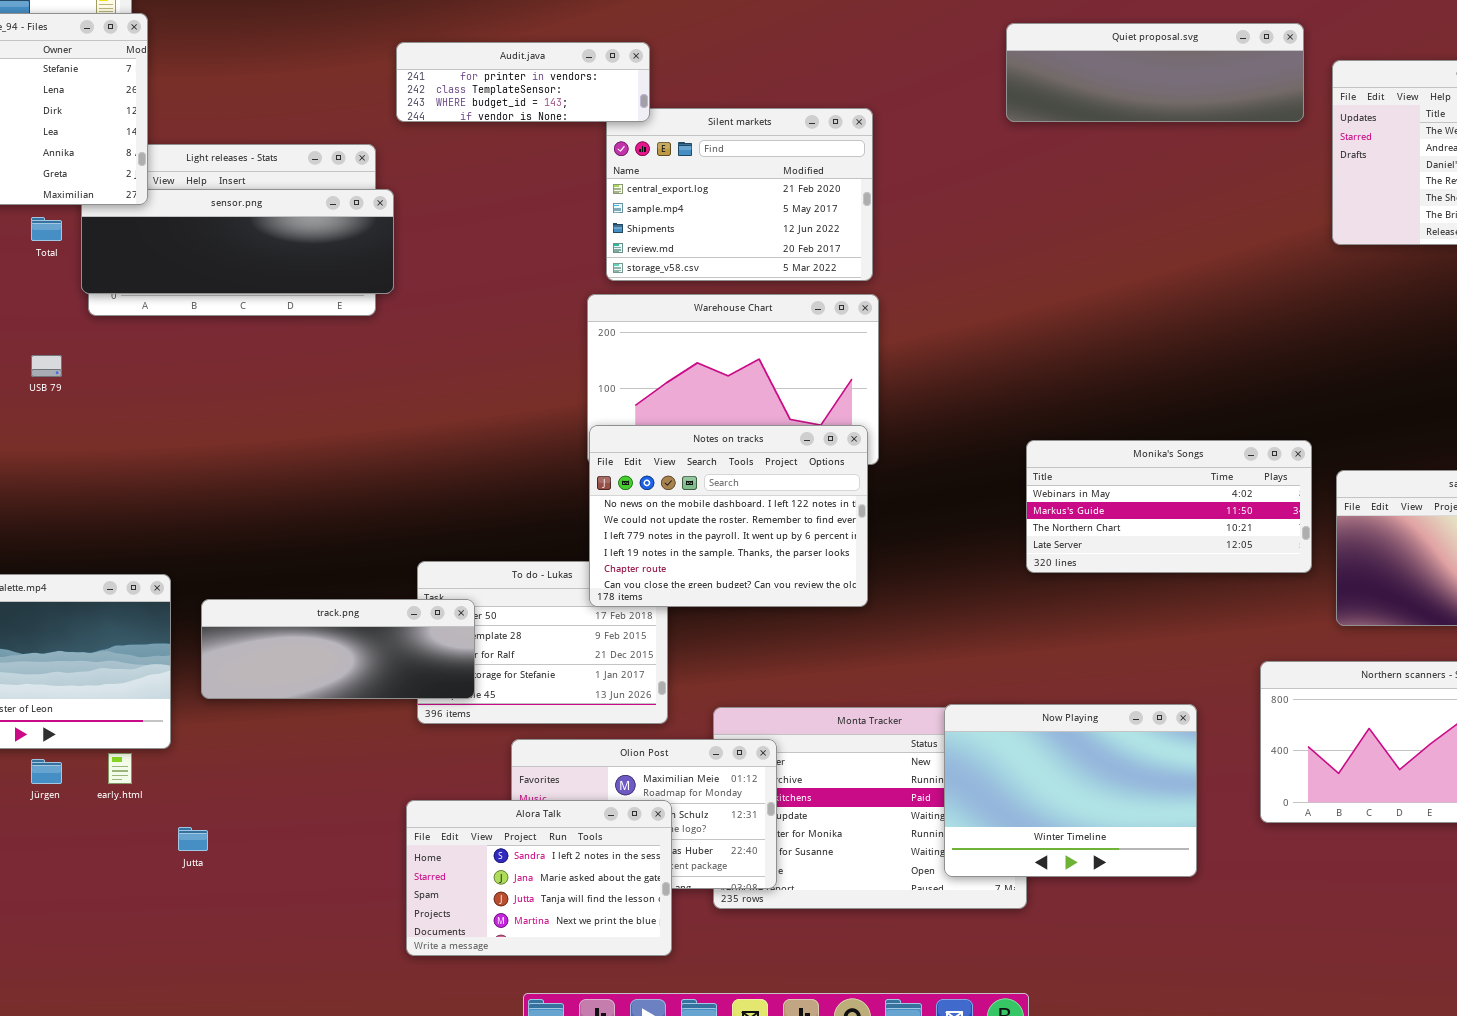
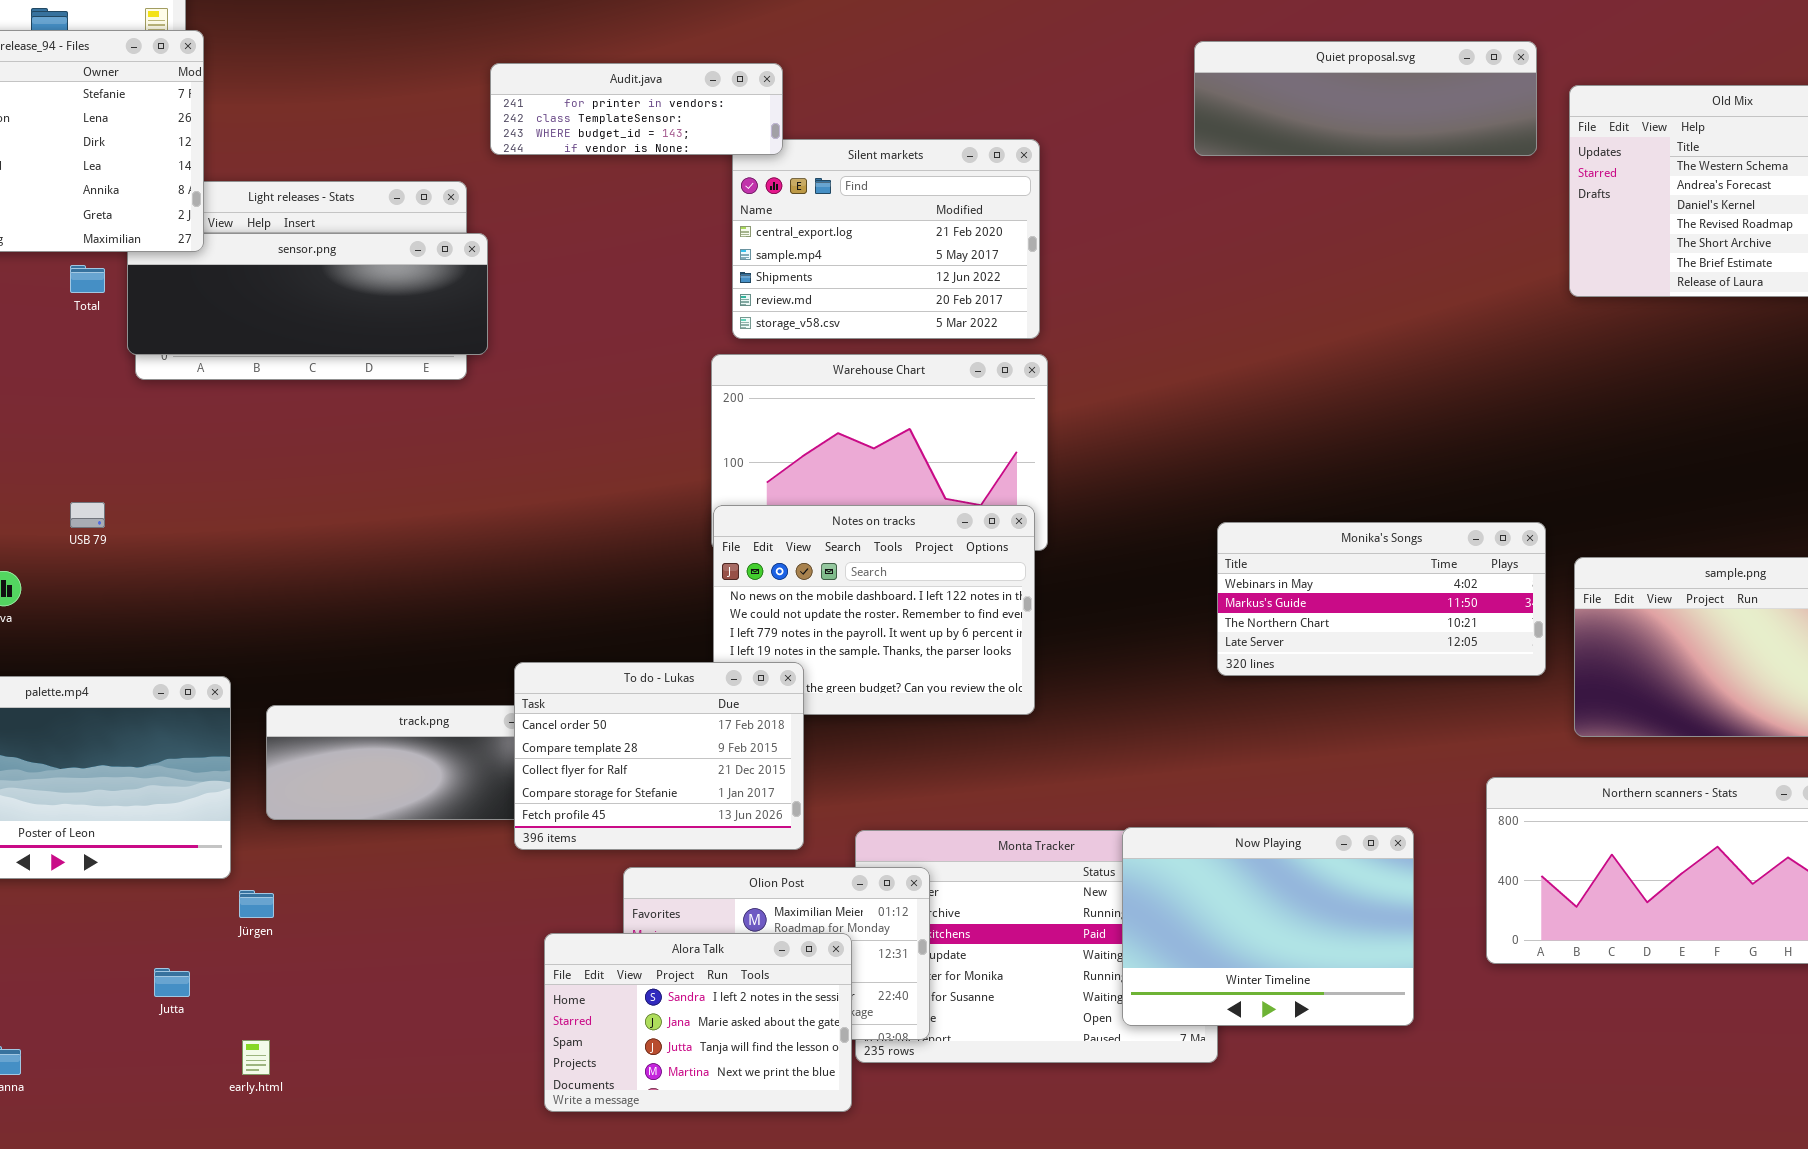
USB 79: [31,355,62,377] -> [70,502,105,528], moved
To do - Lukas: [417,561,668,724] -> [514,662,804,850], raised
early.html: [108,753,132,784] -> [242,1040,270,1075], moved
Jürgen: [31,759,62,784] -> [239,890,274,918], moved
Alora Talk: [406,800,672,956] -> [544,933,852,1112], moved
Jutta: [178,827,208,851] -> [154,968,190,997], moved

